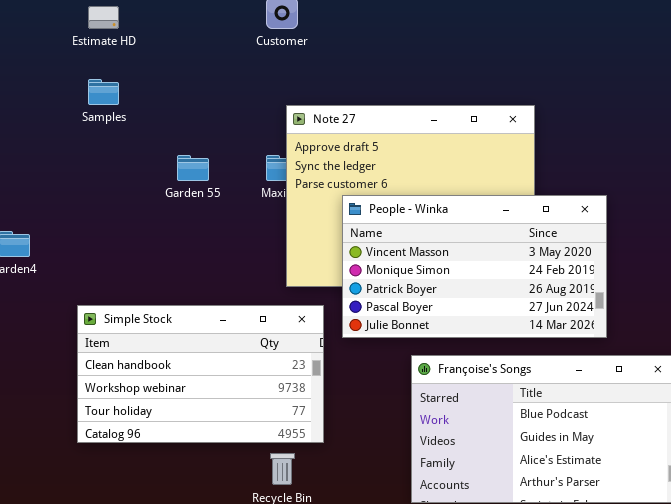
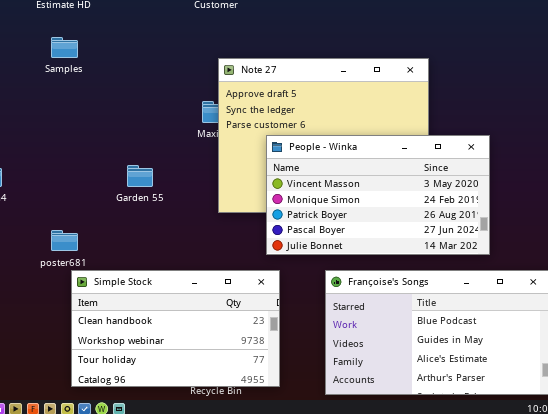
Garden 55: [177,155,209,181] -> [127,165,153,187], moved
Simple Stock: [77,305,324,443] -> [71,270,280,387], moved

